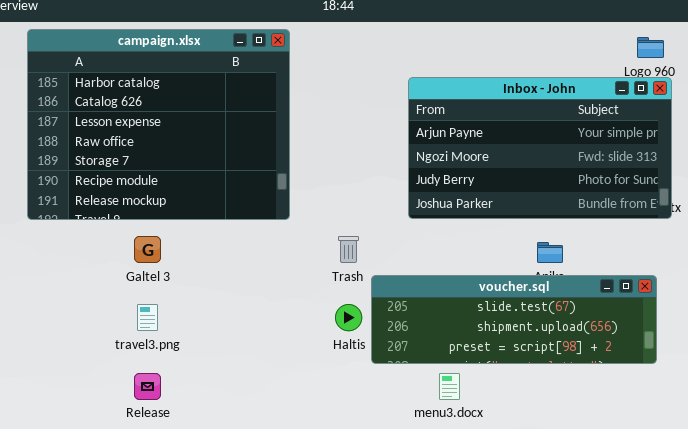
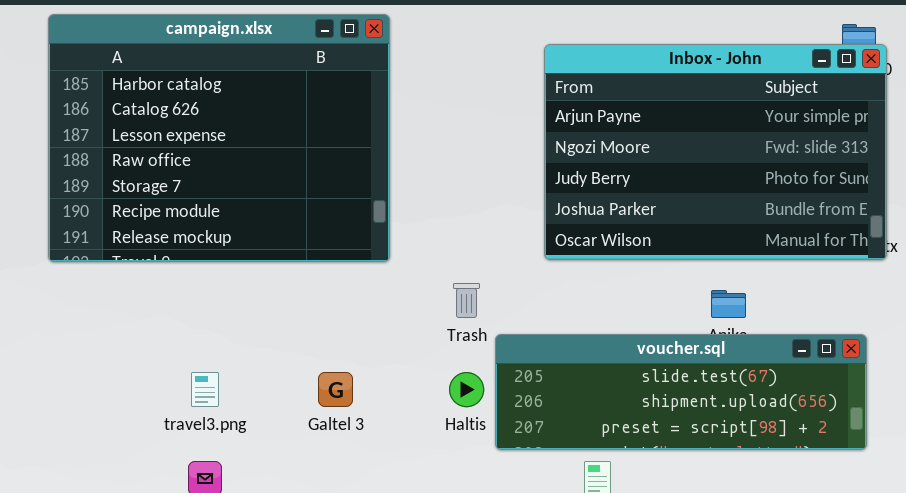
Inbox - John: [408,77,672,219] -> [544,44,887,260], resized
Galtel 3: [134,236,161,263] -> [318,372,353,407], moved

